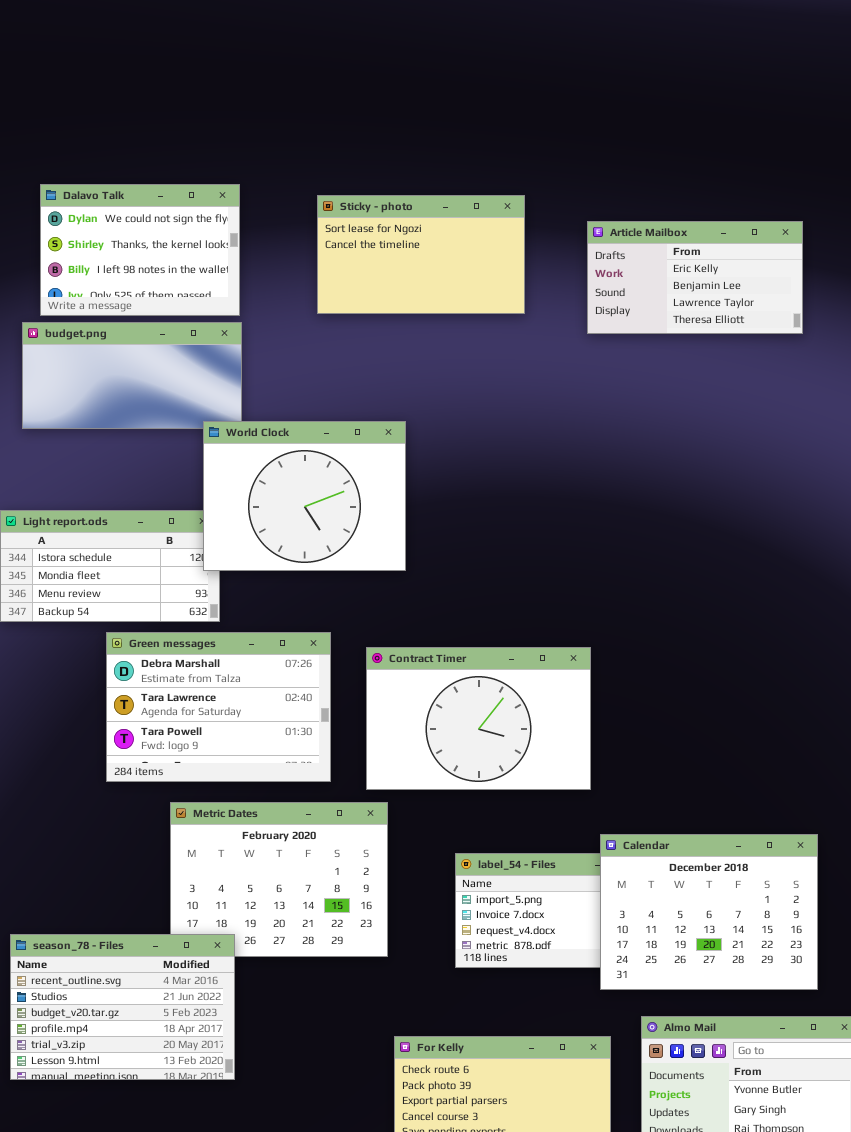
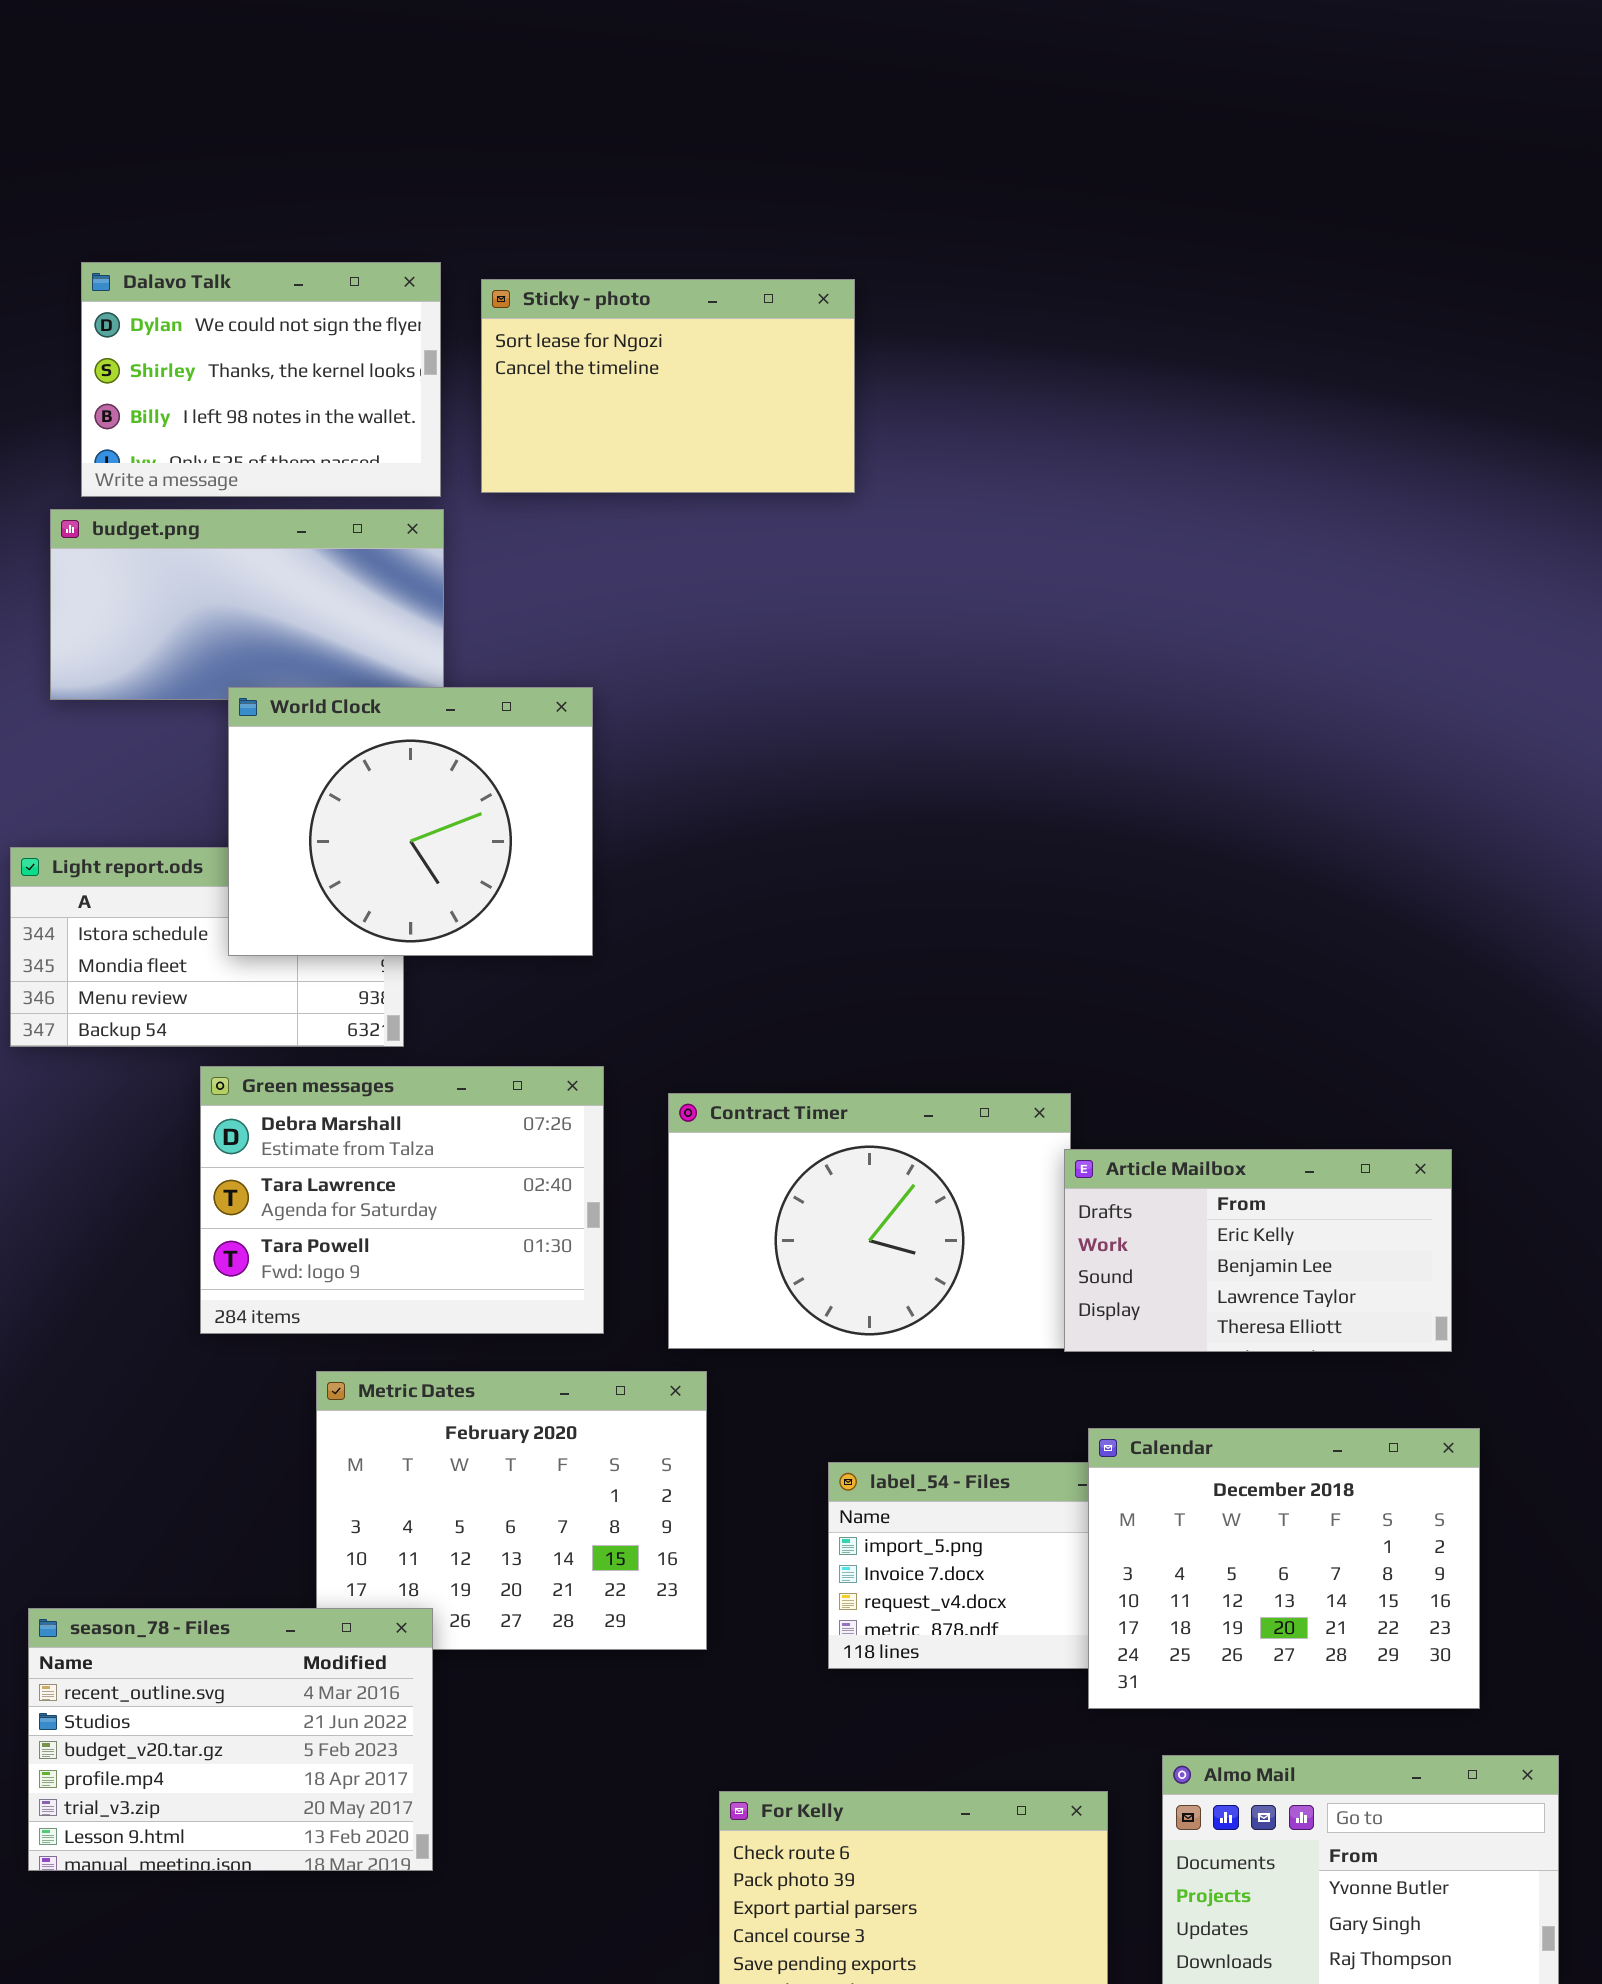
Sticky - photo: [317,195,525,314] -> [481,279,855,493], moved
Article Mailbox: [587,221,803,334] -> [1064,1149,1452,1352], moved
World Clock: [203,421,406,571] -> [228,687,593,956], moved

